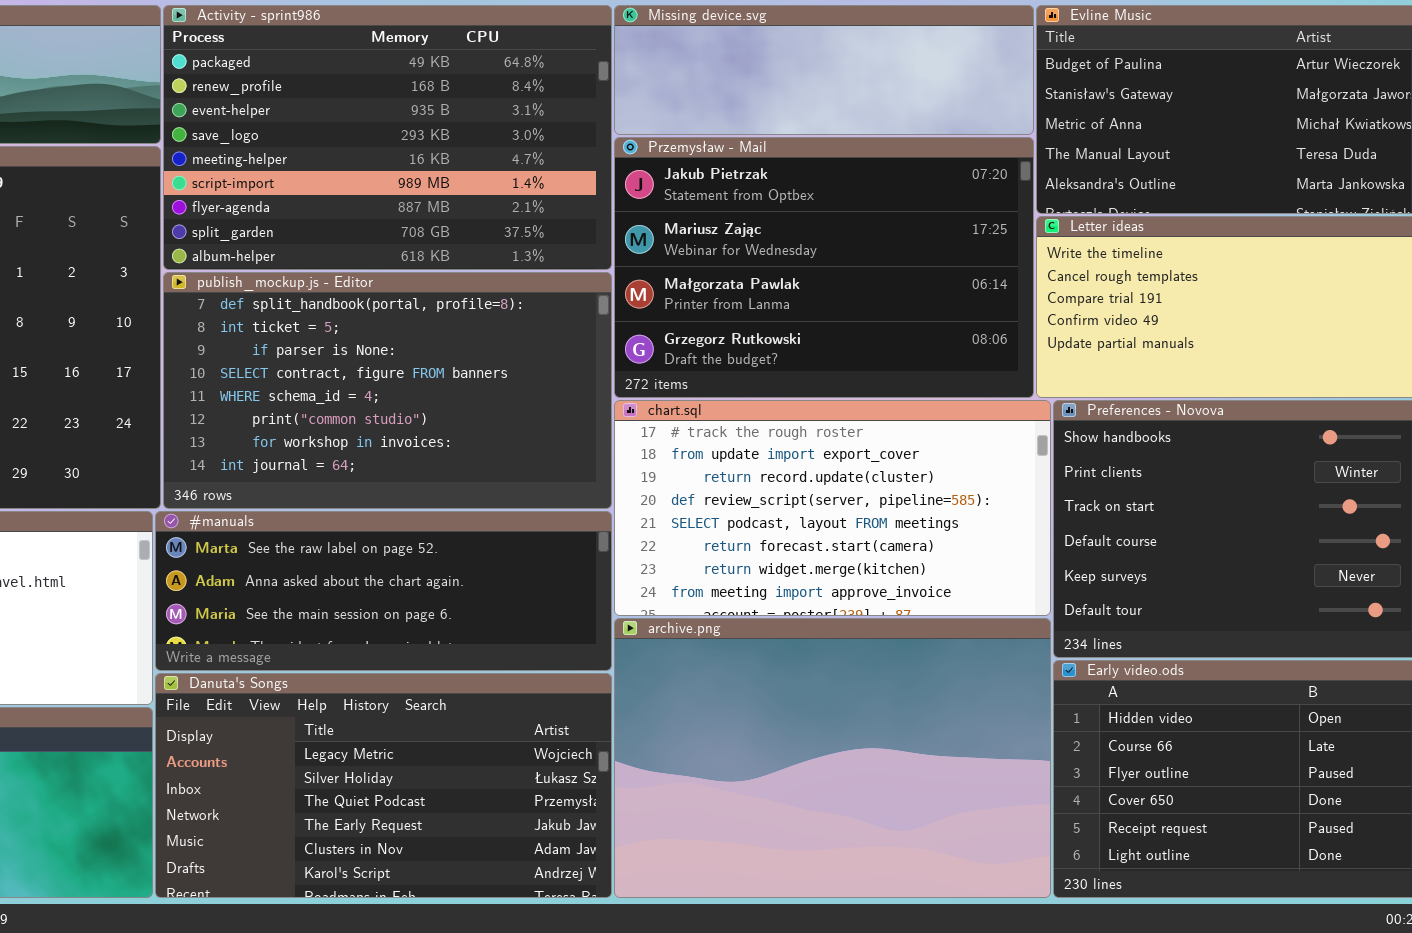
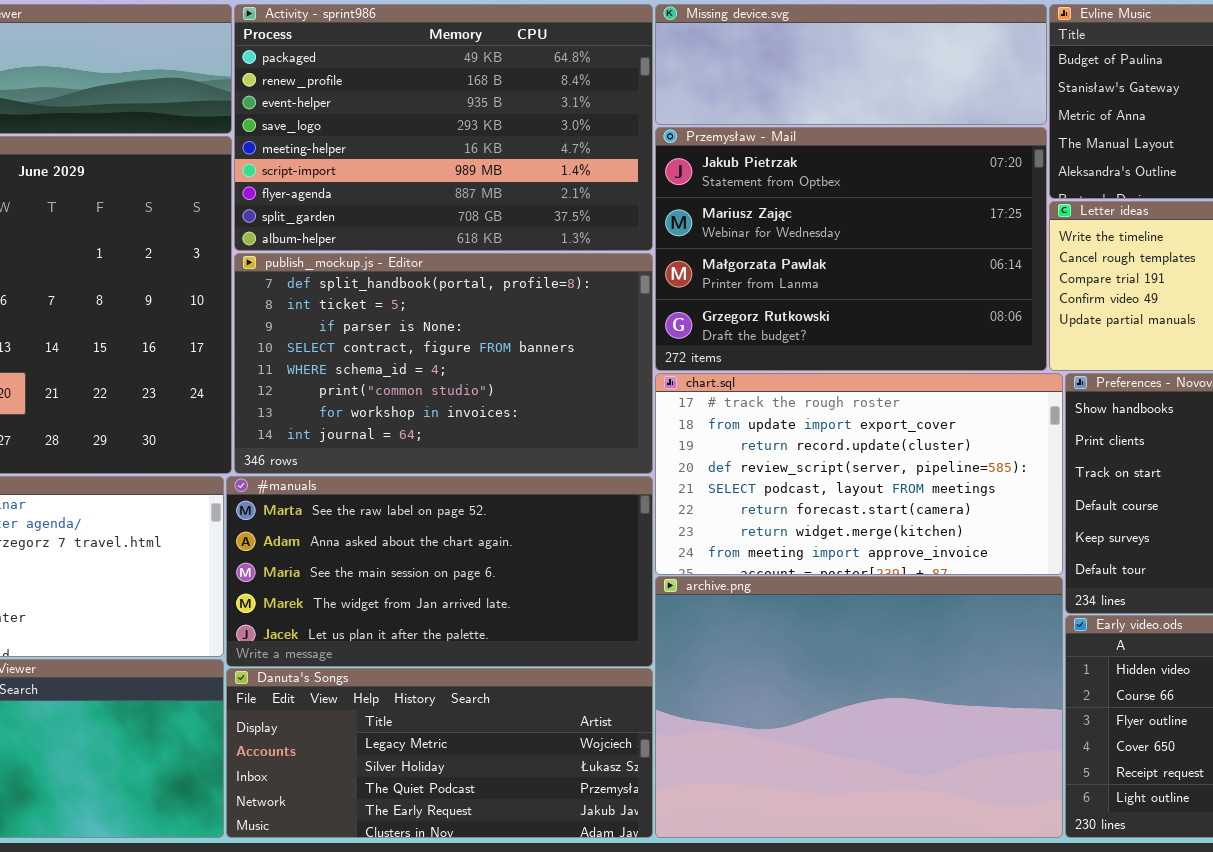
#manuals: [155,511,612,671] -> [226,476,653,667], resized
Danuta's Songs: [155,673,612,898] -> [226,668,653,838], resized

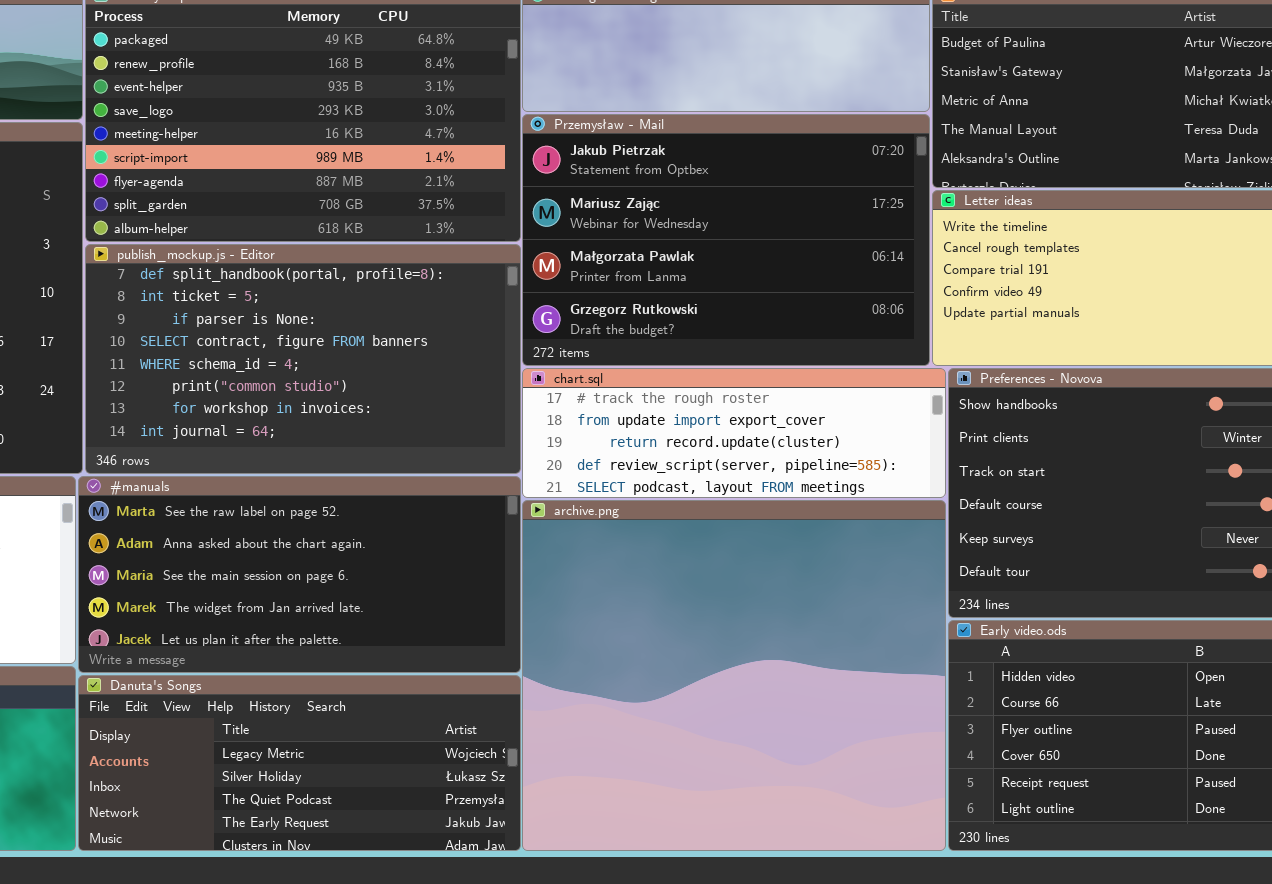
chart.sql: [655,373,1063,575] -> [522,368,946,498], resized
archive.png: [655,576,1063,838] -> [522,500,946,851], resized

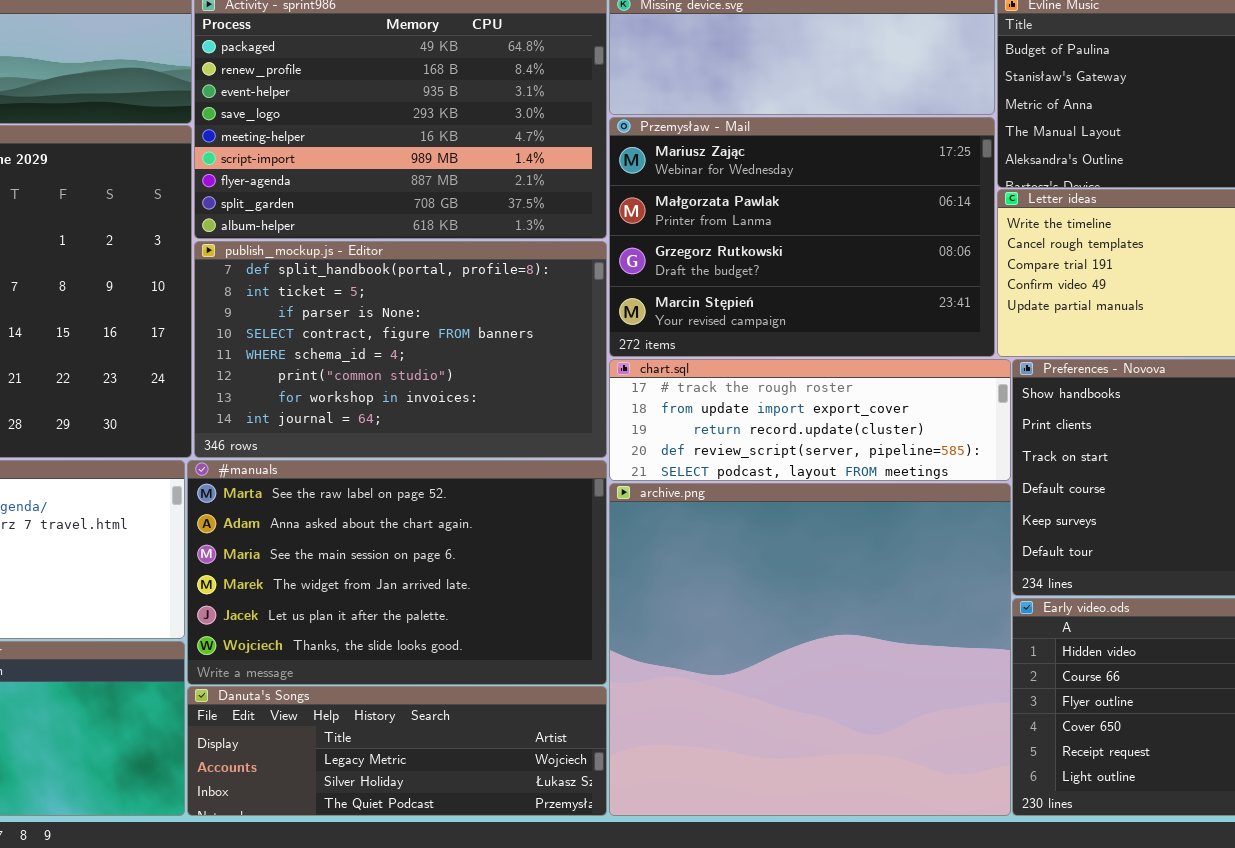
Przemysław - Mail: [522,114,930,366] -> [609,117,995,357], scrolled down 1 row
#manuals: [78,476,521,673] -> [187,460,607,685], resized
Danuta's Songs: [78,675,521,851] -> [187,686,607,816], resized

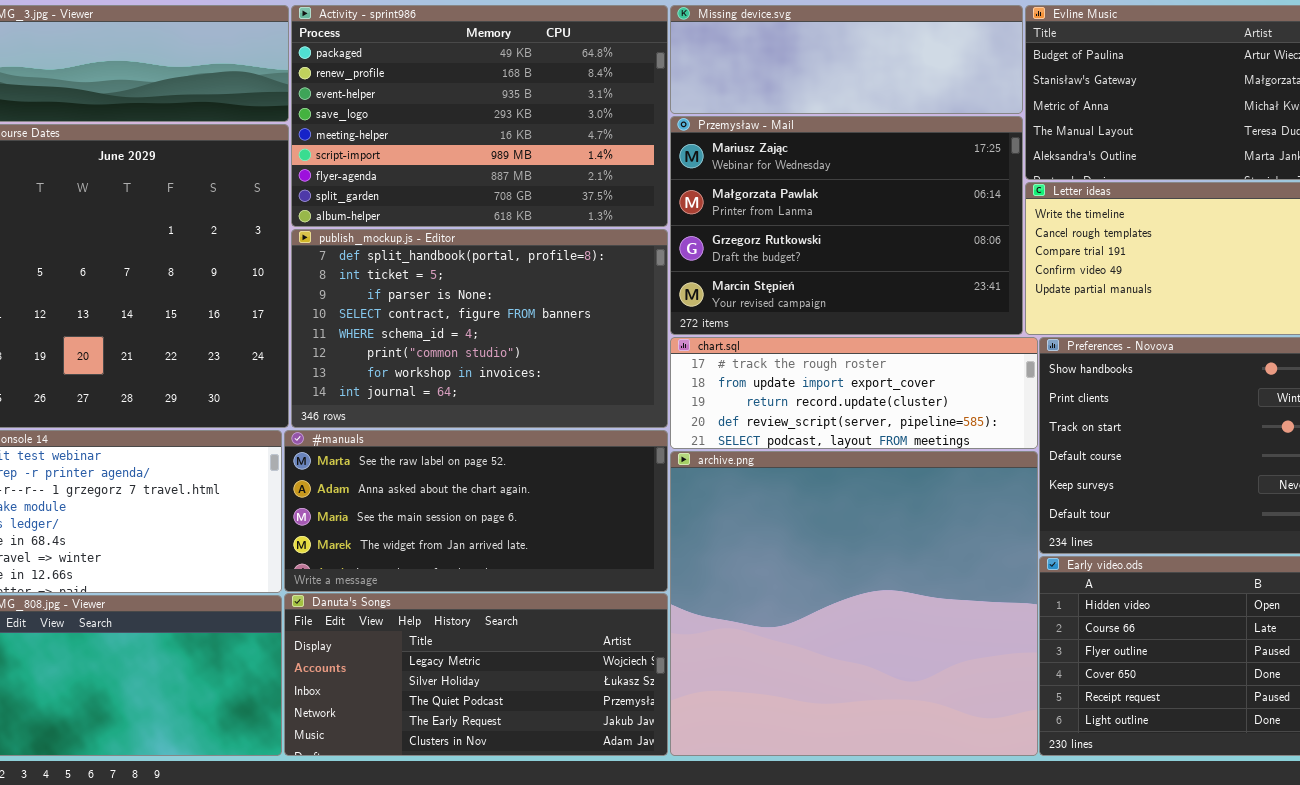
#manuals: [187,460,607,685] -> [284,430,668,592], resized
Danuta's Songs: [187,686,607,816] -> [284,593,668,756], resized

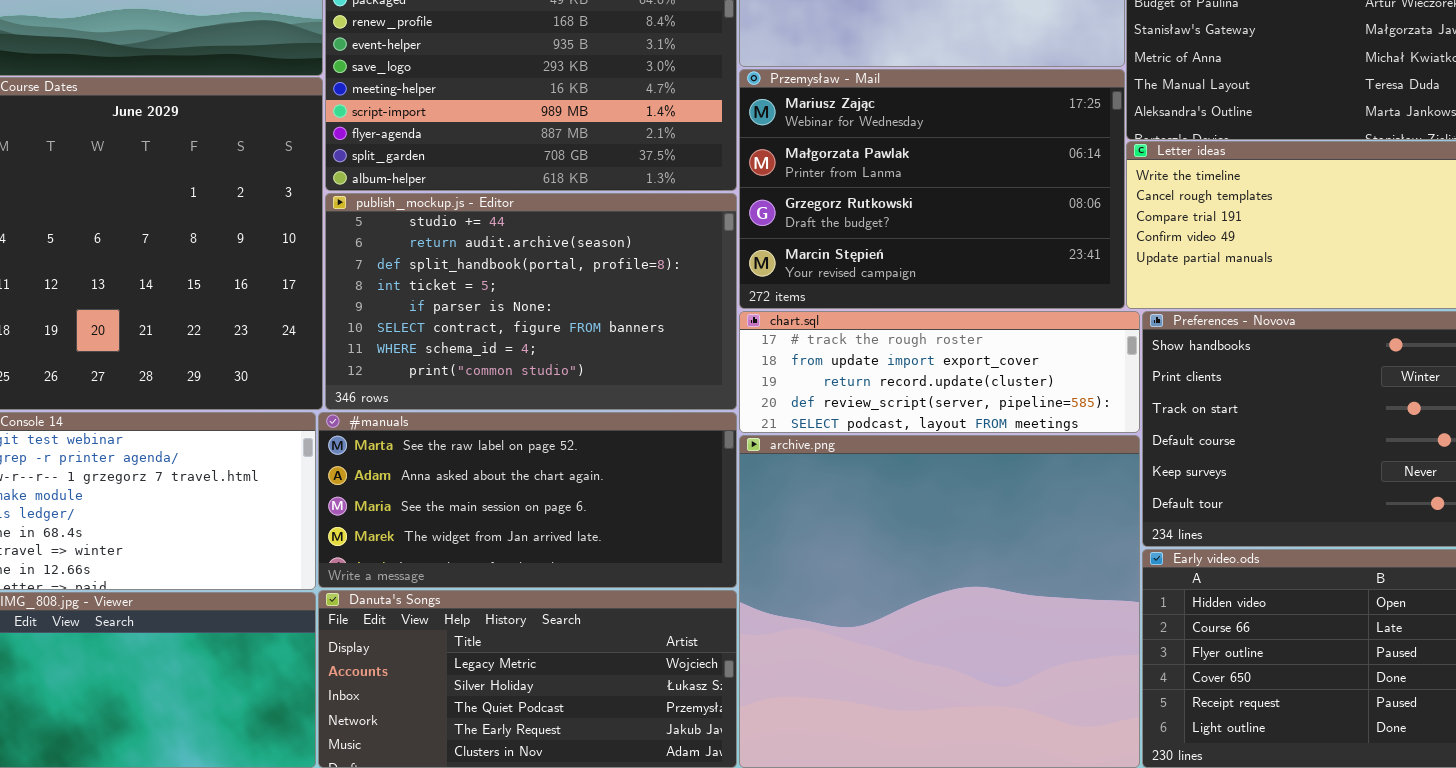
publish_mockup.js - Editor: [291,229,668,428] -> [325,193,737,410], scrolled up 2 rows

